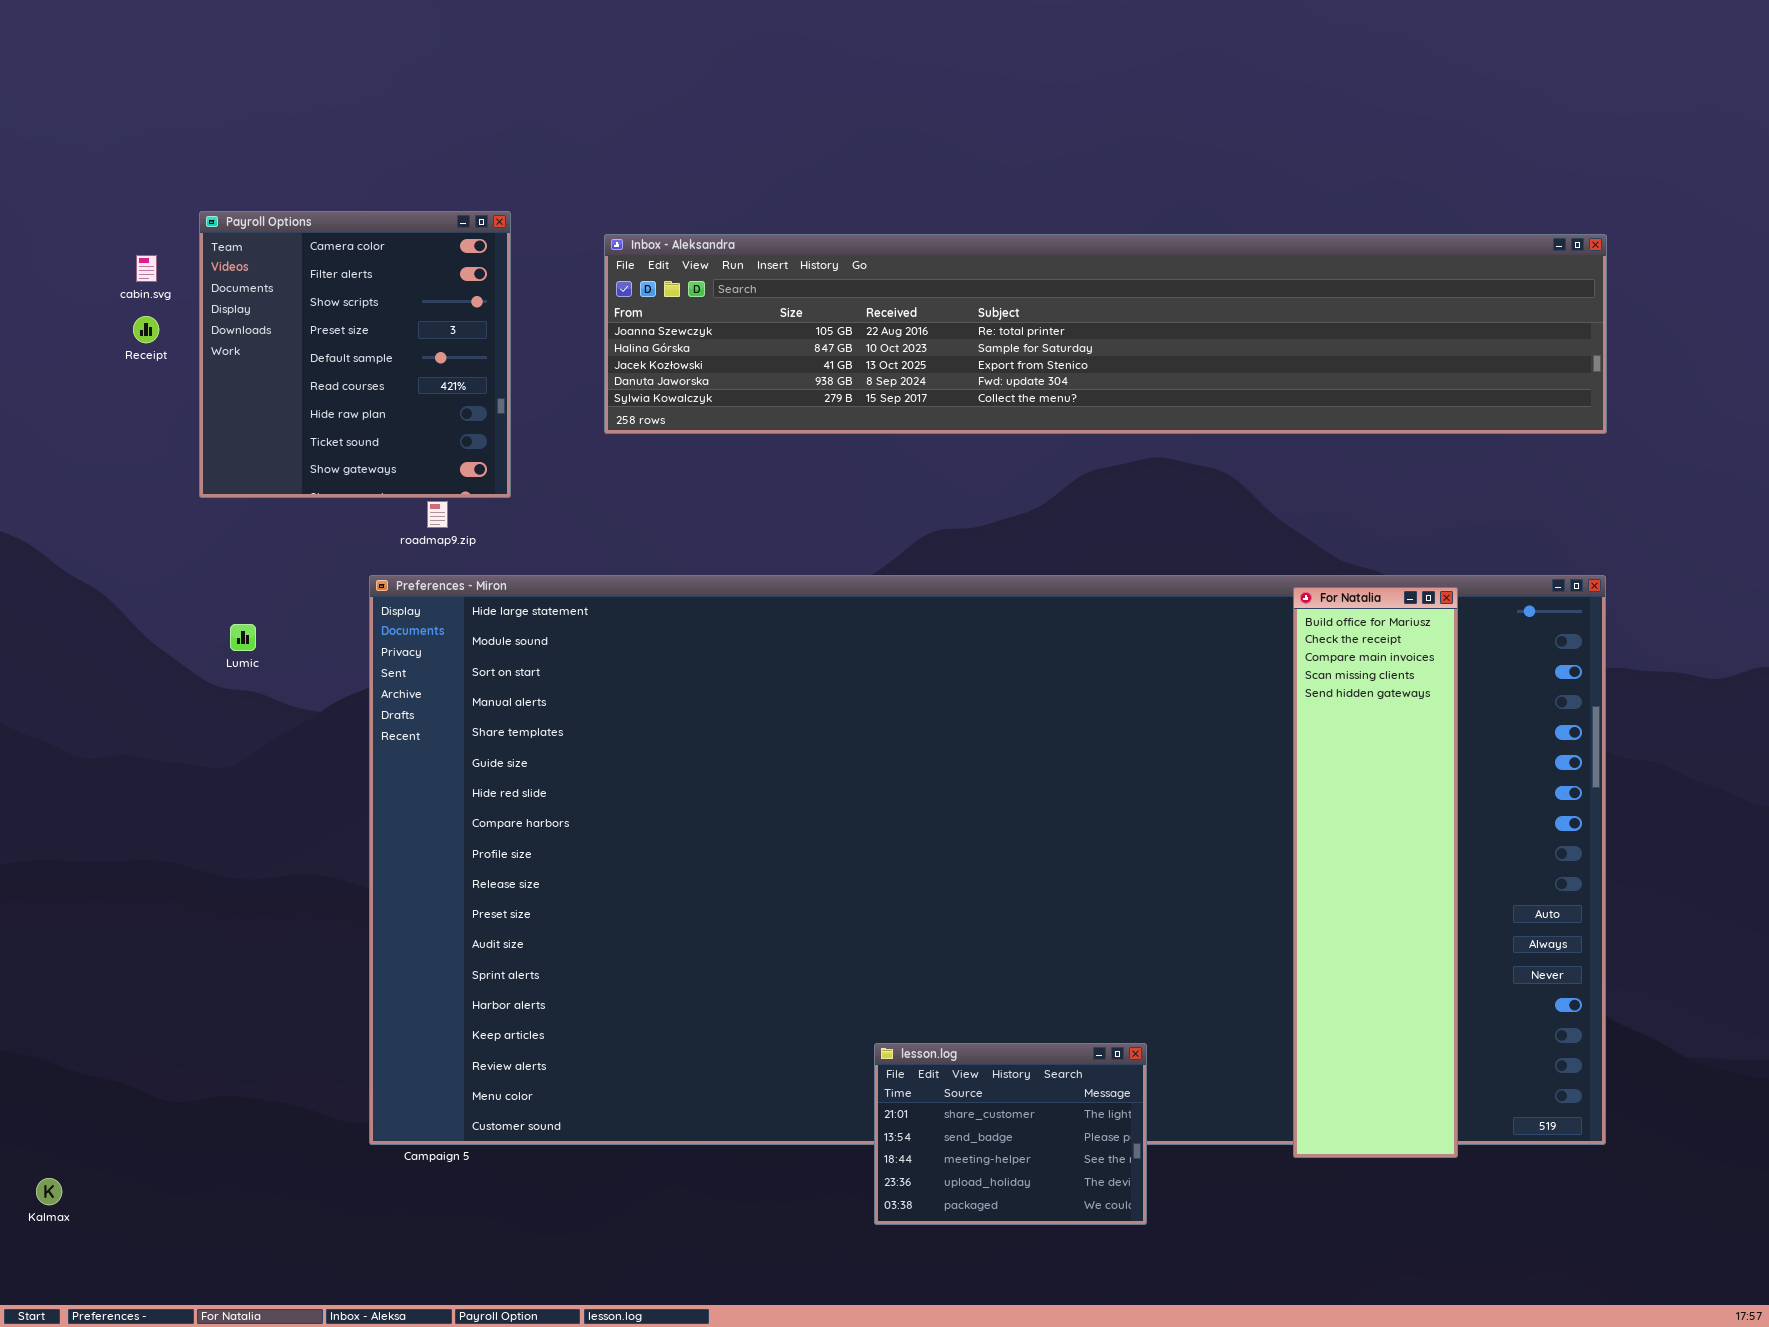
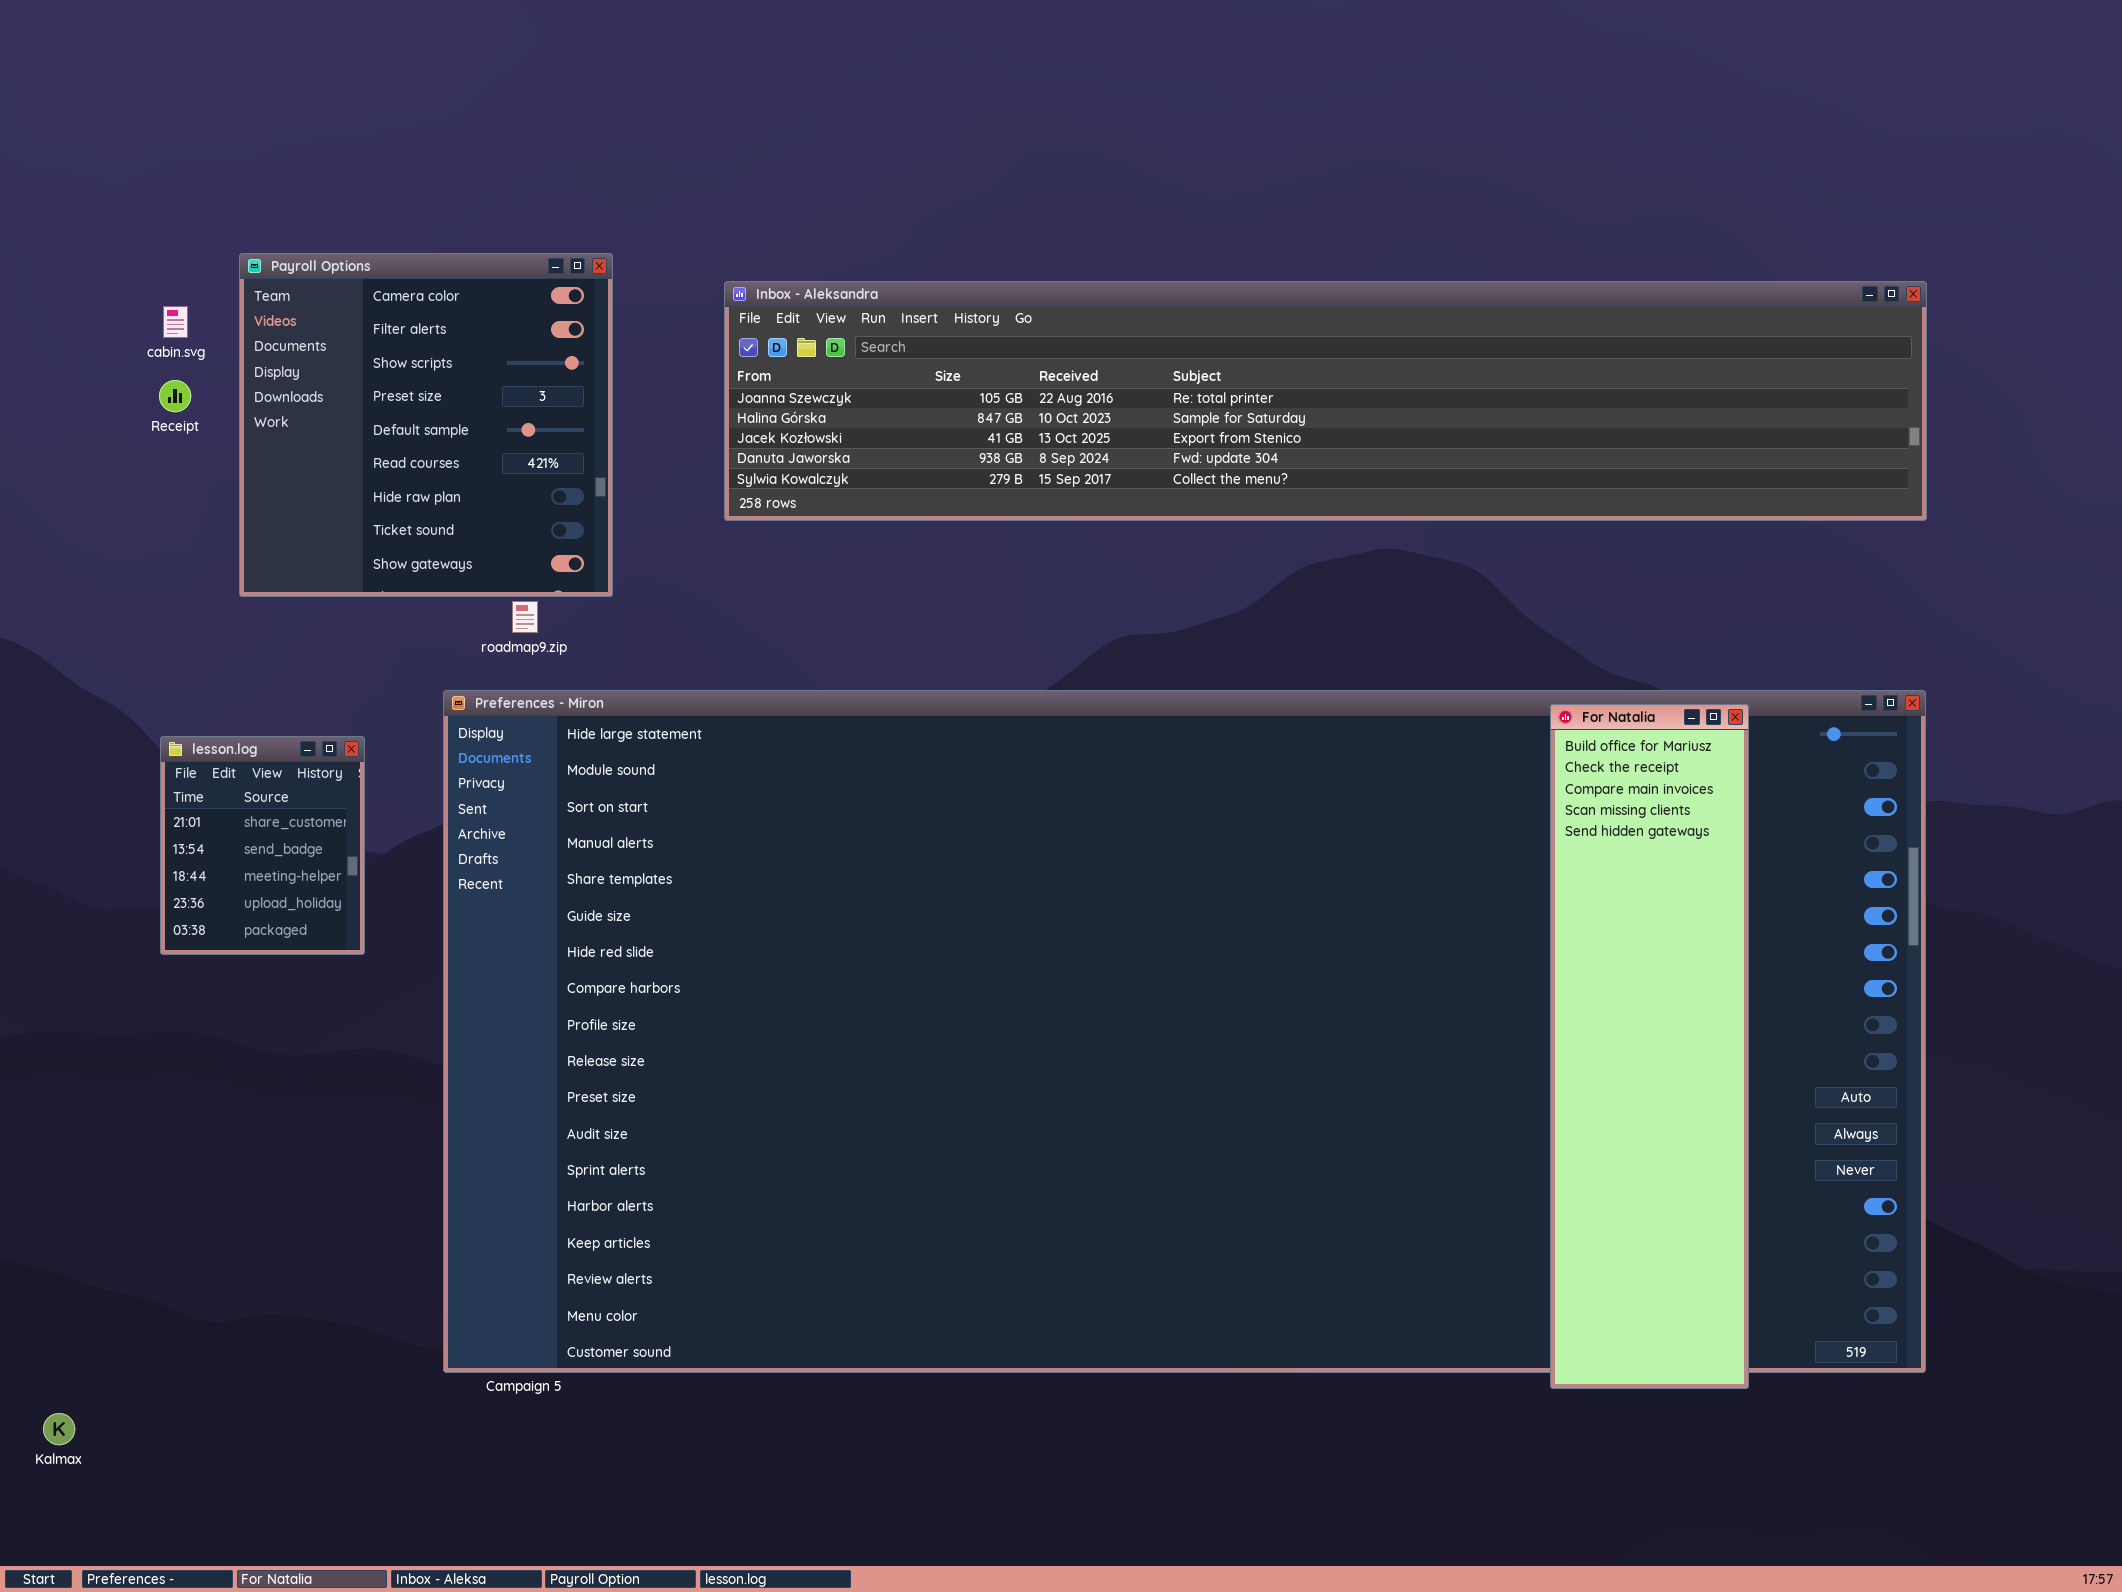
lesson.log: [874,1043,1147,1225] -> [160,736,365,955], moved, resized

